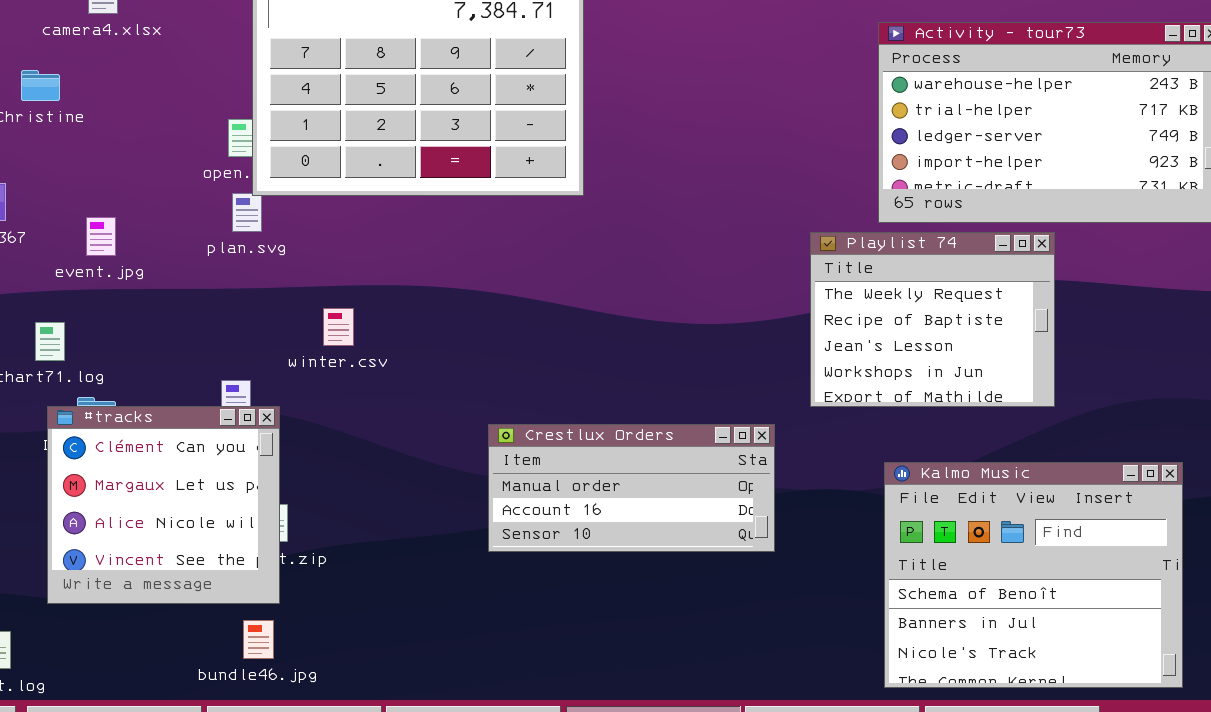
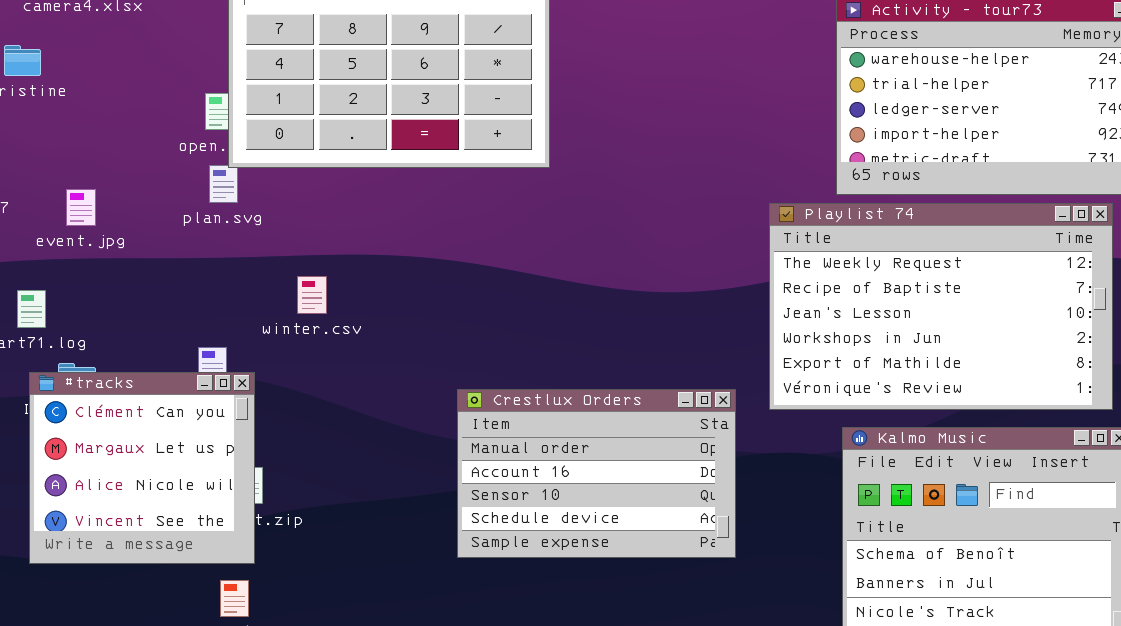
Playlist 74: [810,232,1055,407] -> [769,203,1113,410], resized
Crestlux Orders: [488,424,775,552] -> [457,389,736,558], resized

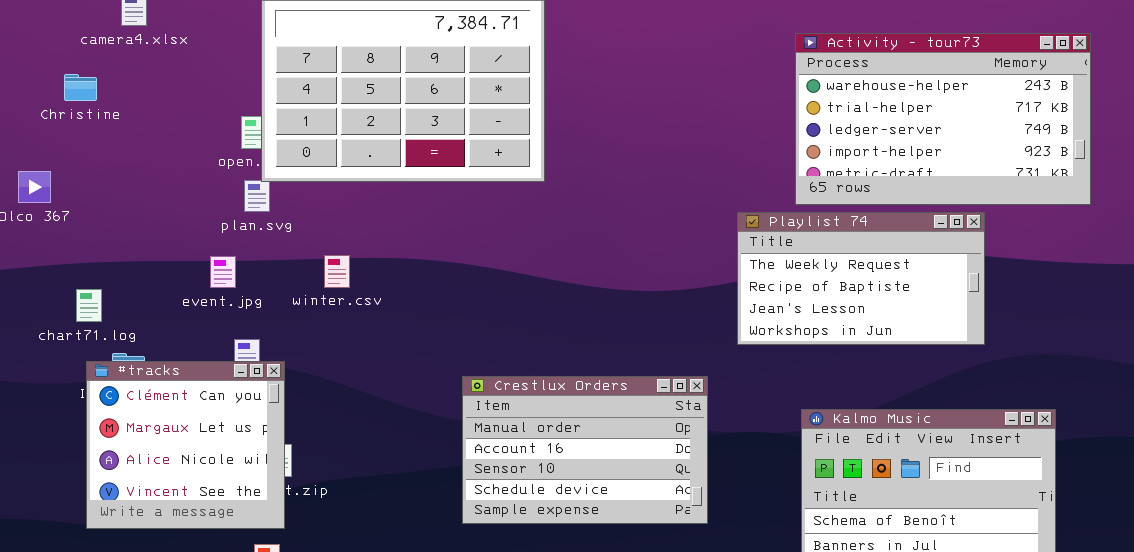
event.jpg: [66,189,96,226] -> [210,256,236,288], moved
Playlist 74: [769,203,1113,410] -> [737,212,985,345], resized
winter.csv: [297,276,327,314] -> [324,255,350,288], moved

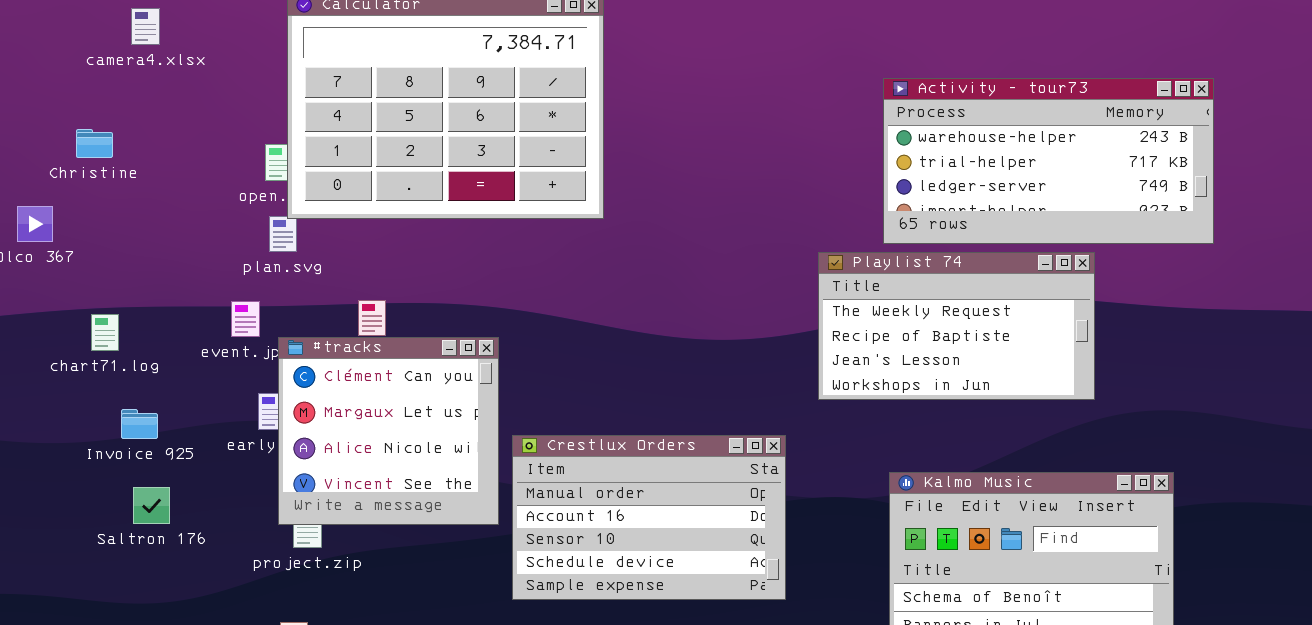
Activity - tour73: [795,33,1091,205] -> [883,78,1214,244], resized
Christine: [64,74,97,101] -> [76,129,113,158], moved
chart71.log: [76,289,102,322] -> [91,314,119,351], moved
#tracks: [86,361,285,529] -> [278,337,499,525], moved

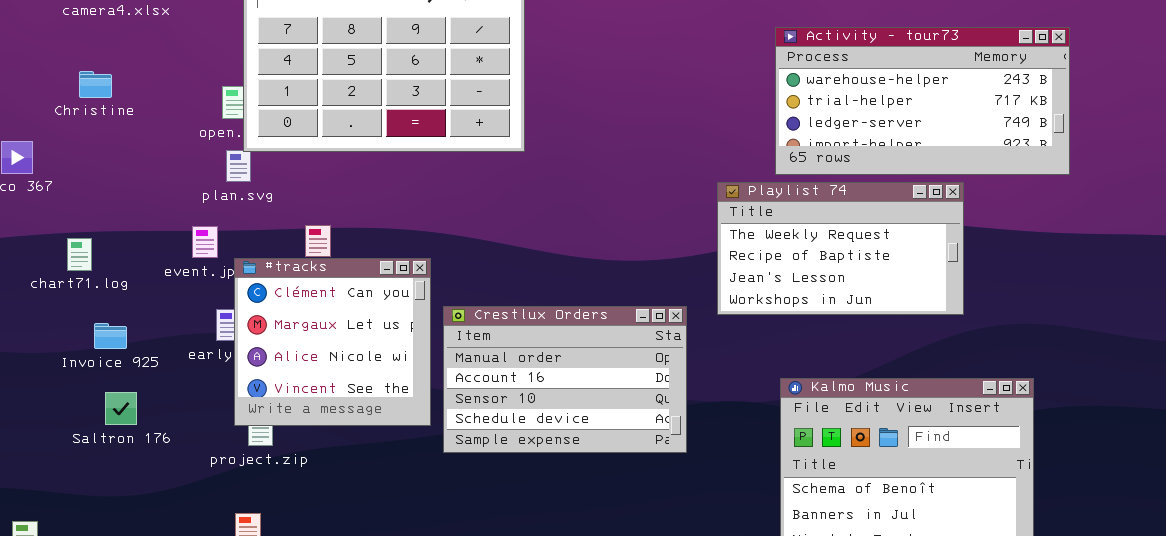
Christine: [76,129,113,158] -> [79,71,112,98], moved
Crestlux Orders: [512,435,786,600] -> [443,306,687,453], moved

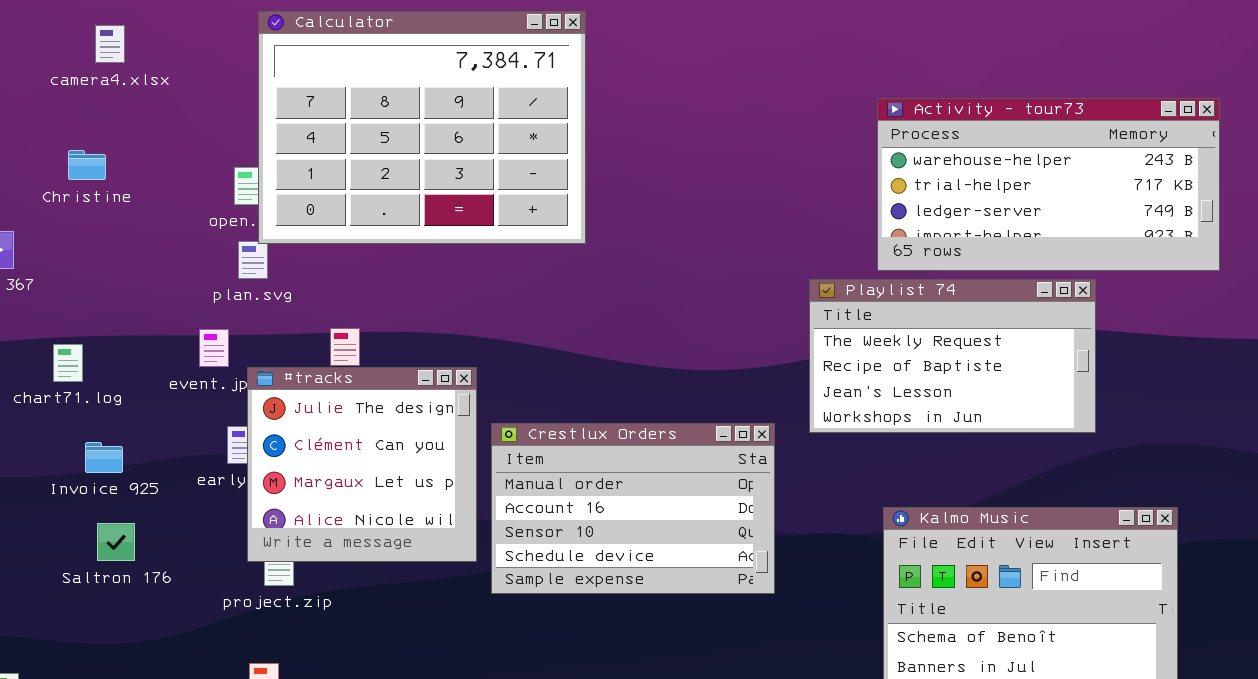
#tracks: [234,258,431,426] -> [247,367,477,562], scrolled up 1 row

